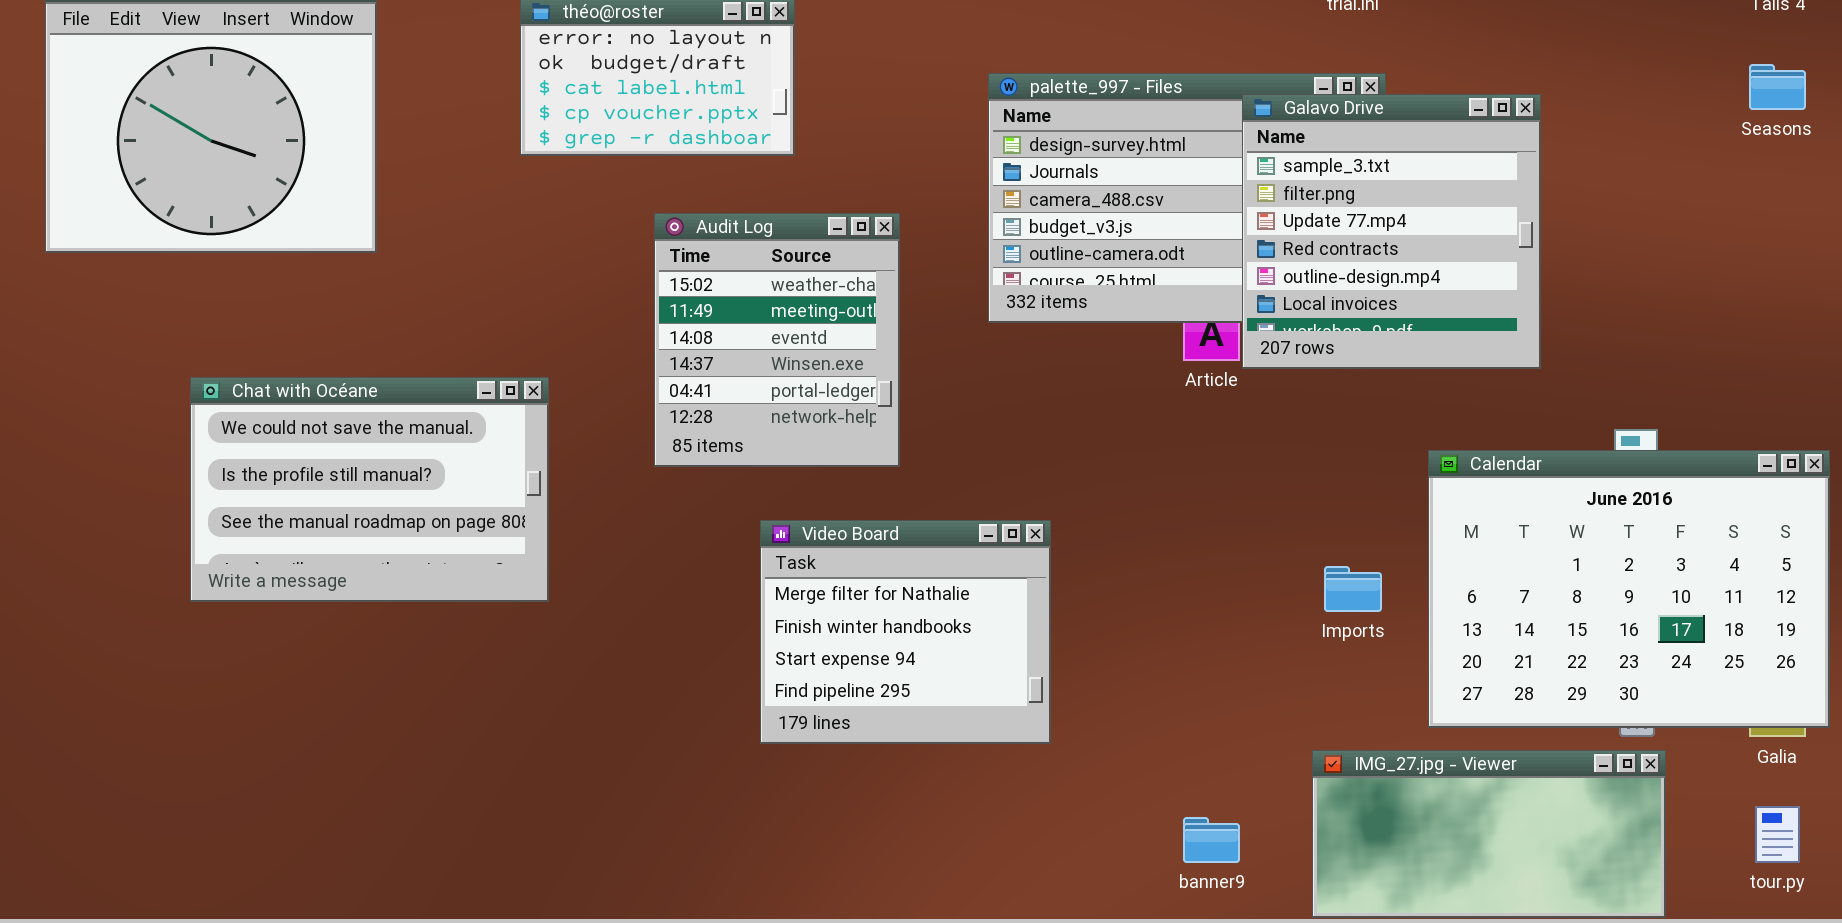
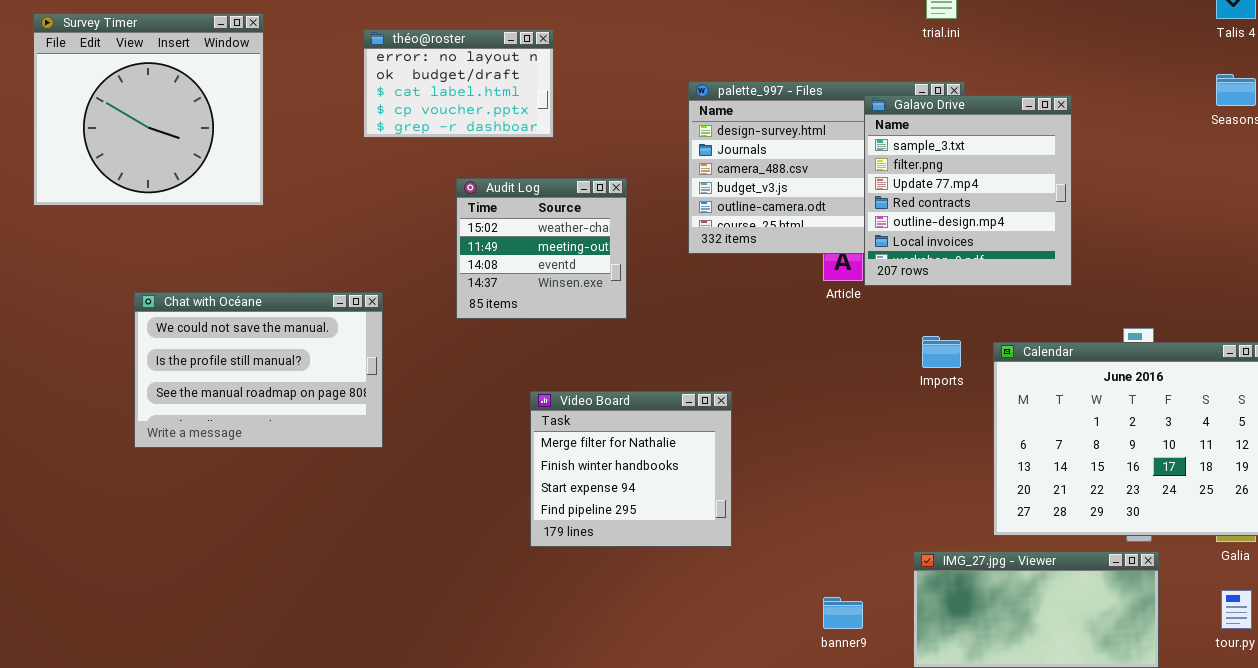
Audit Log: [654,213,900,467] -> [456,178,627,319], resized
Imports: [1324,566,1382,612] -> [922,336,961,368], moved

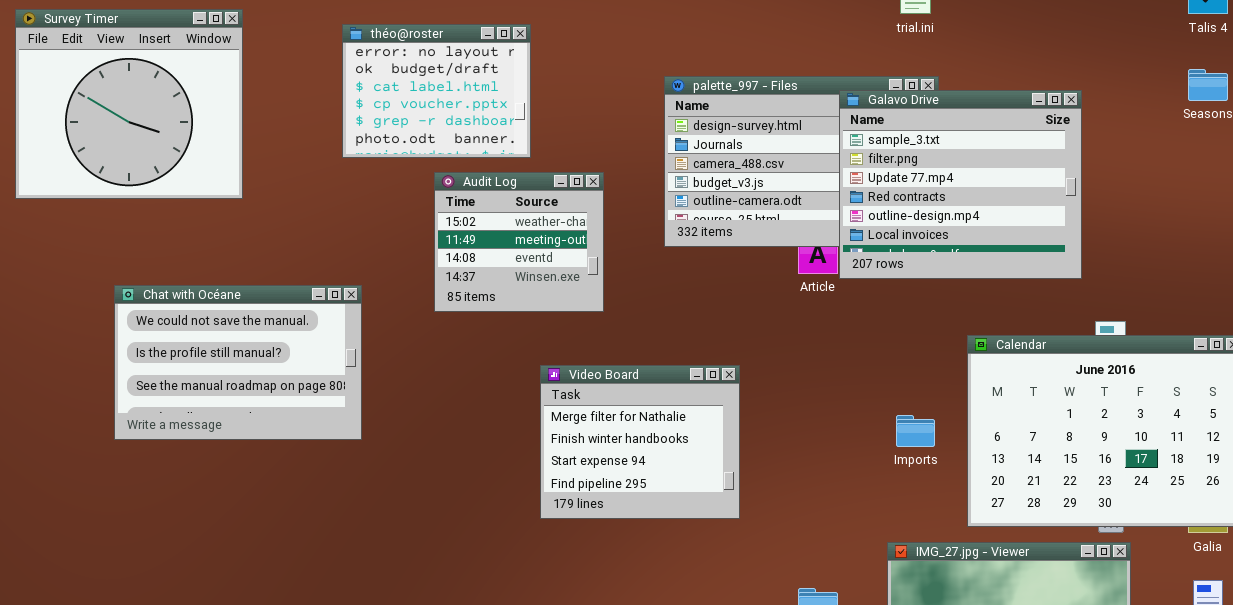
théo@roster: [363,29,554,138] -> [342,24,531,158], resized
Galavo Drive: [864,95,1072,286] -> [839,90,1082,279], resized
Imports: [922,336,961,368] -> [896,415,935,447], moved
Video Board: [530,391,732,547] -> [540,365,740,519], moved

